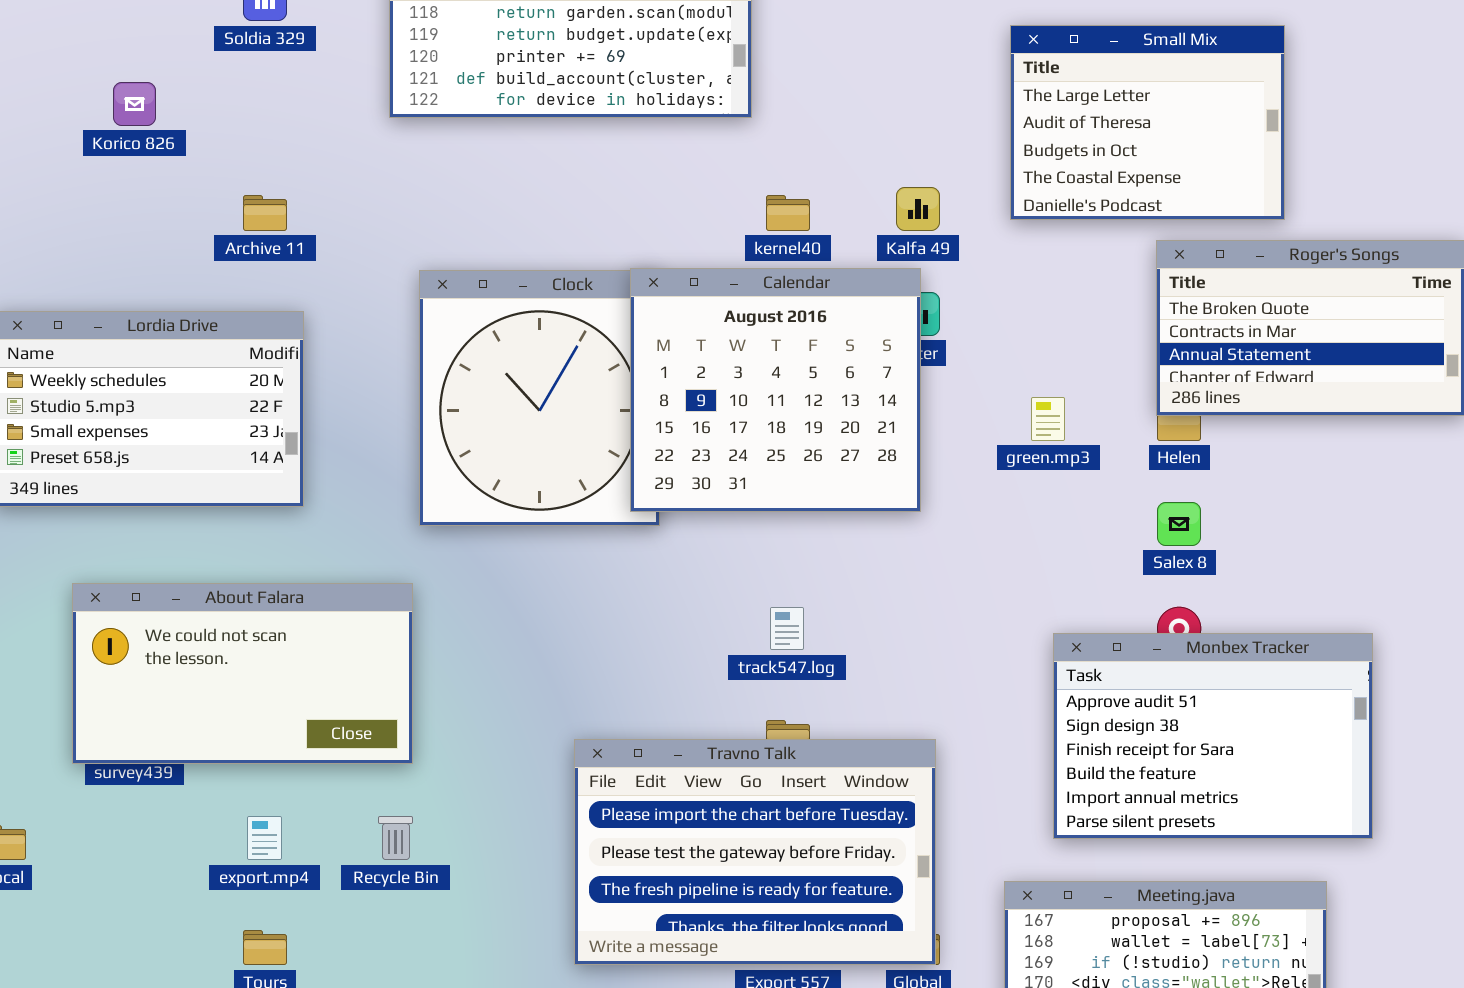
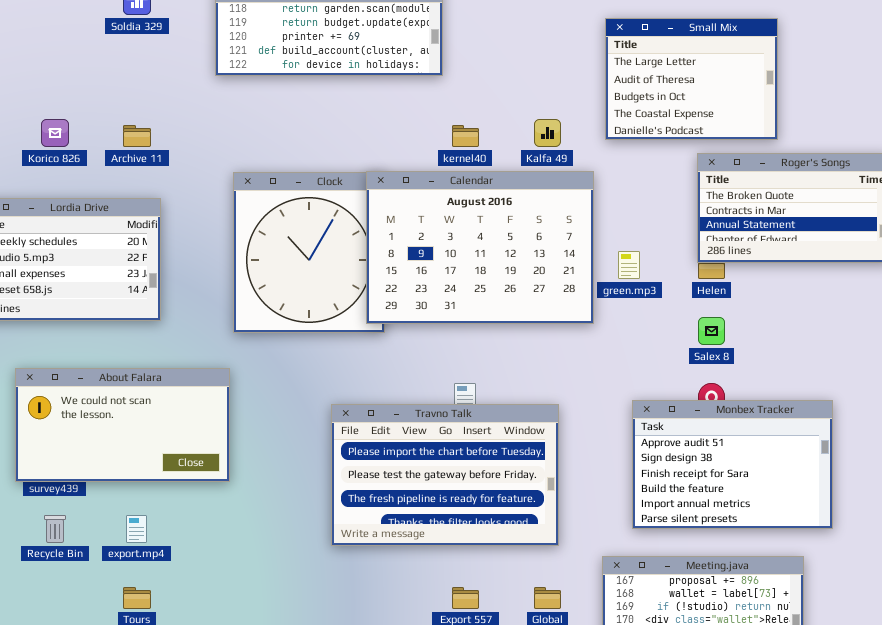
Korico 826: [113,82,156,126] -> [41,119,69,147], moved
Calendar: [630,268,921,512] -> [366,171,594,324], resized
Travno Talk: [574,739,936,965] -> [331,404,559,546], moved
Recycle Bin: [378,816,413,860] -> [44,515,66,543], moved

